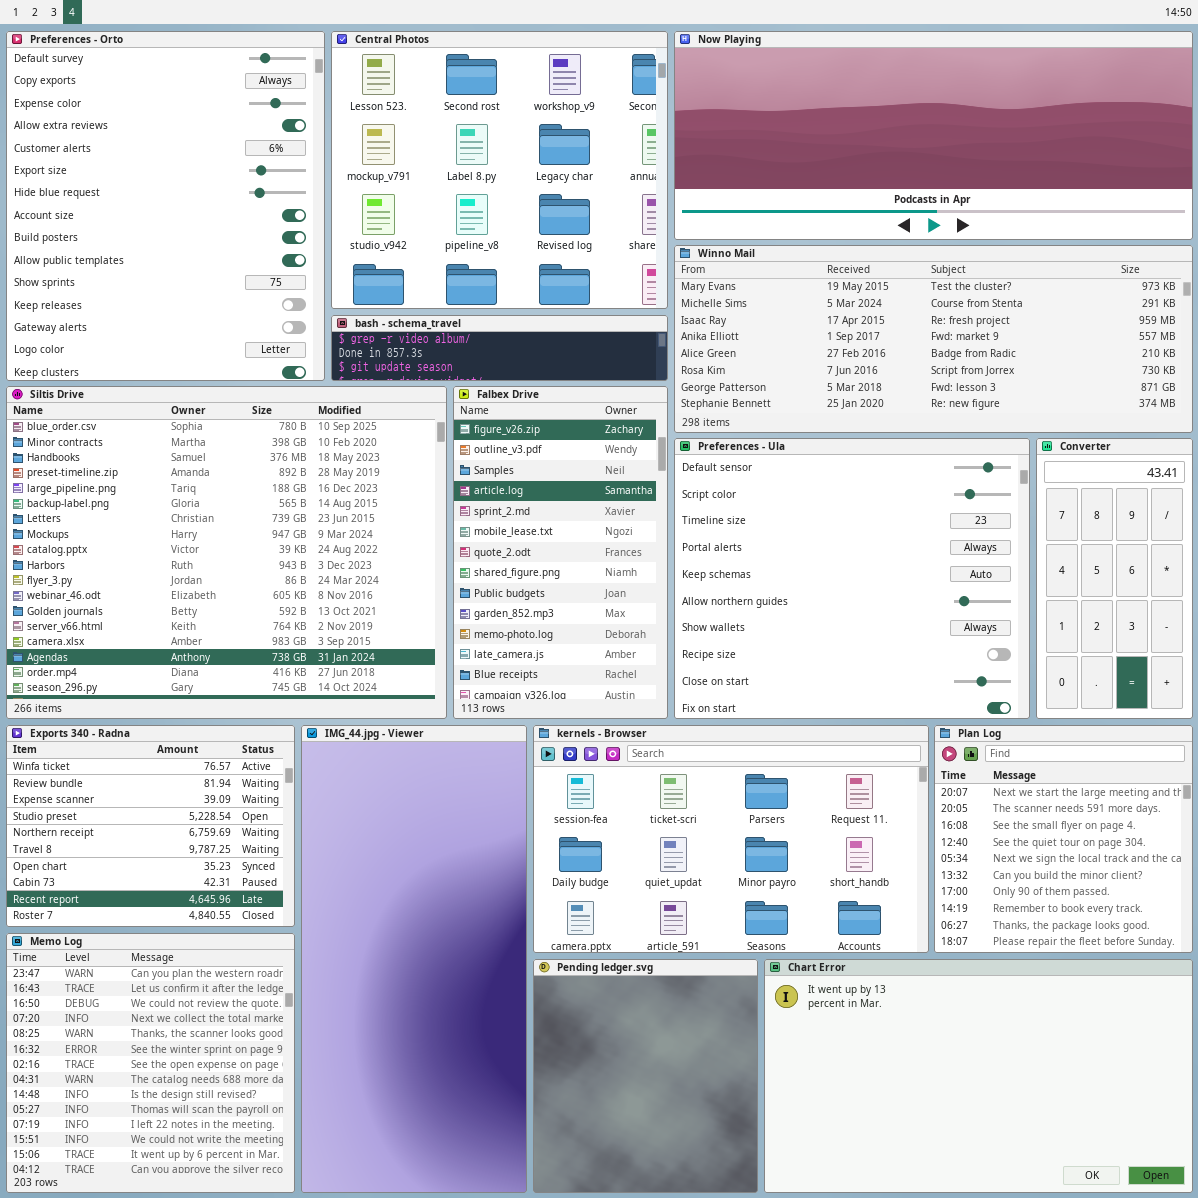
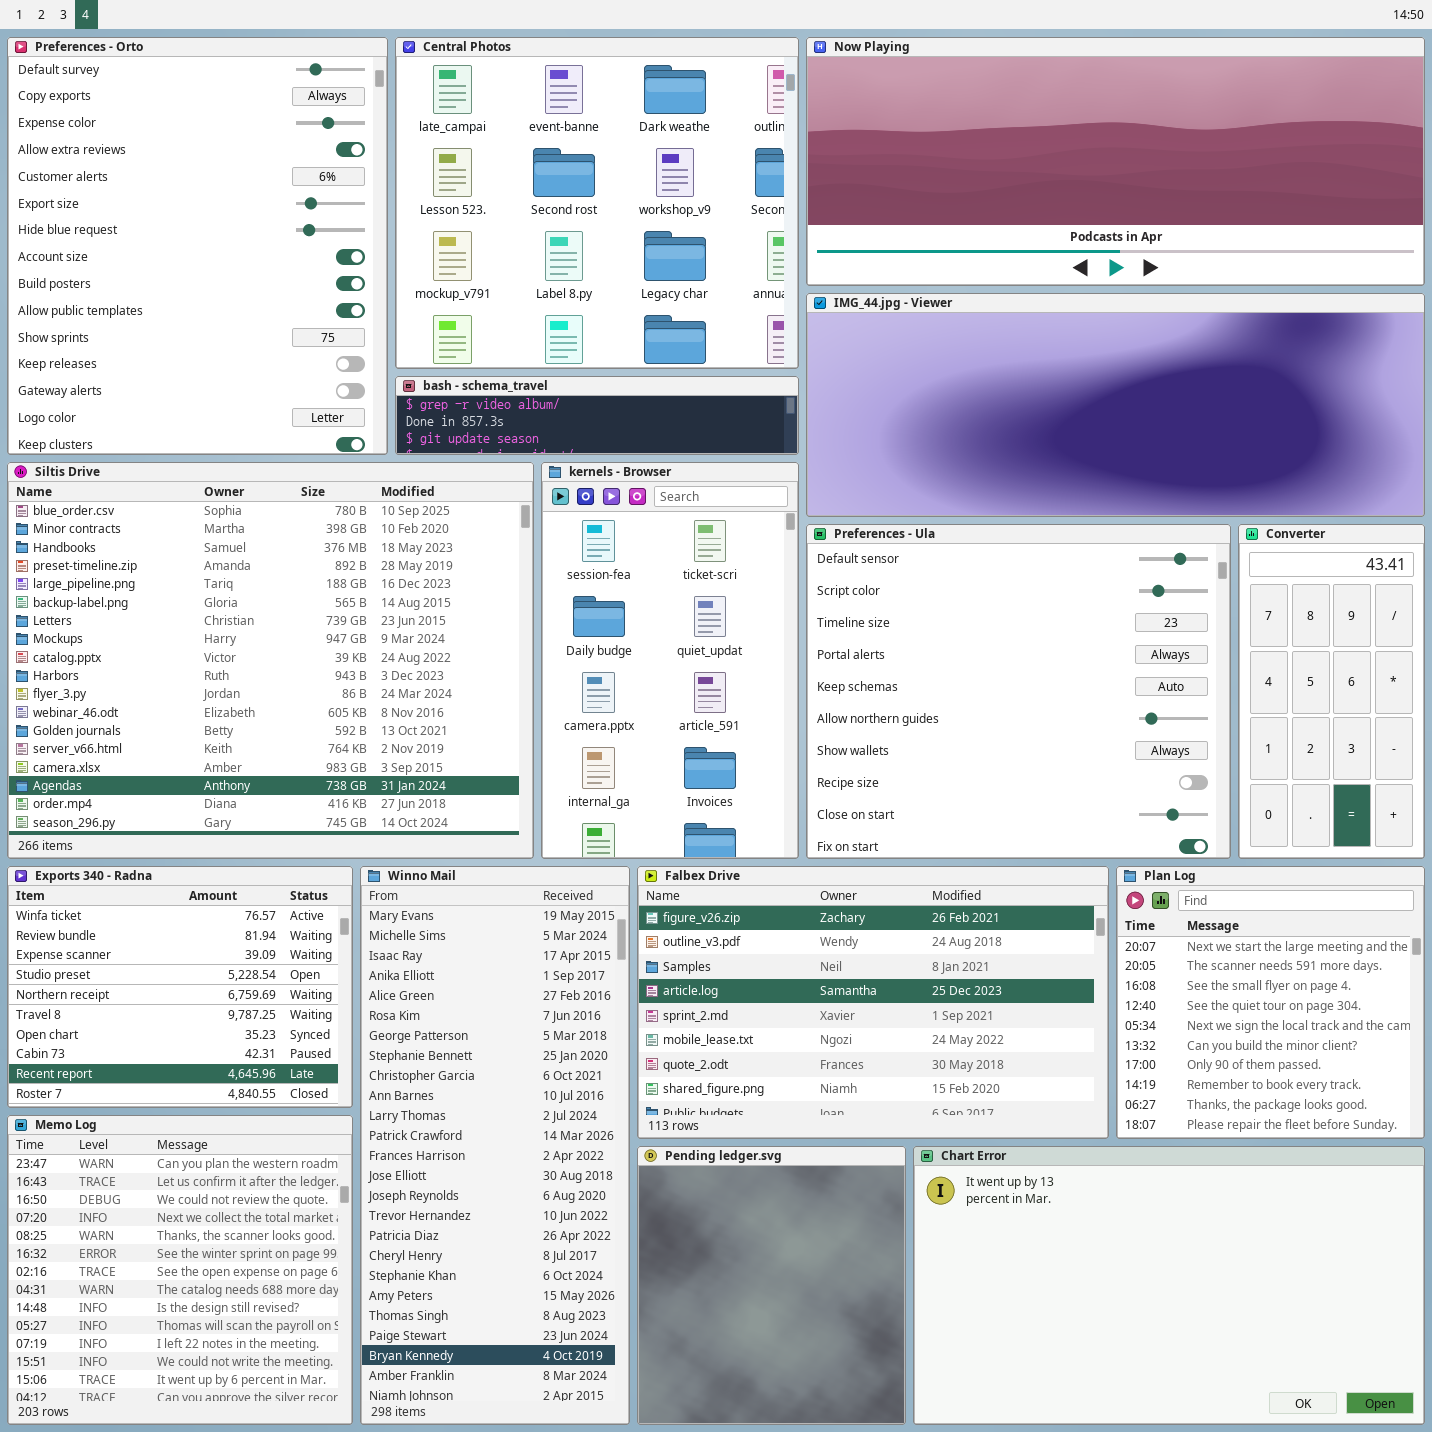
Central Photos: [331,31,668,309] -> [395,37,799,369], scrolled up 1 row
Winno Mail: [674,245,1193,433] -> [360,866,630,1425], moved, resized
Falbex Drive: [453,386,668,719] -> [637,866,1109,1139], moved, resized
IMG_44.jpg - Viewer: [301,725,527,1193] -> [806,293,1425,517], moved, resized
kernels - Browser: [533,725,929,953] -> [541,462,799,859], moved, resized

